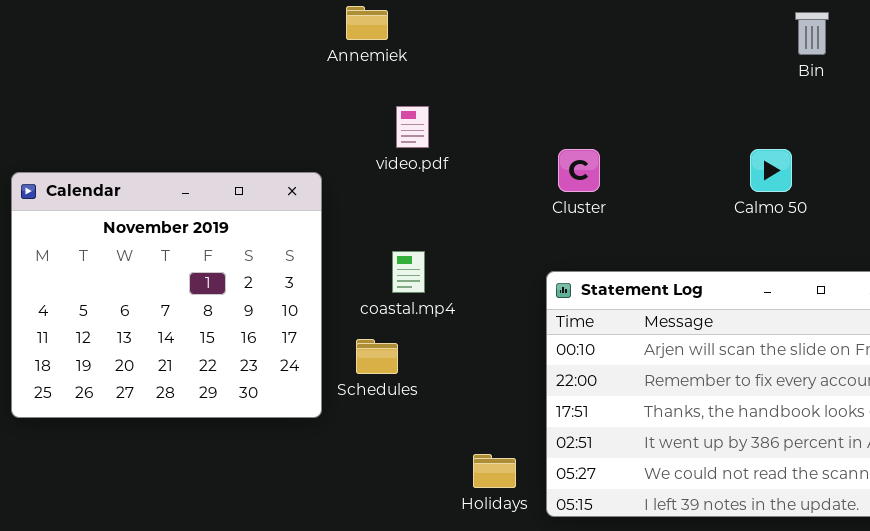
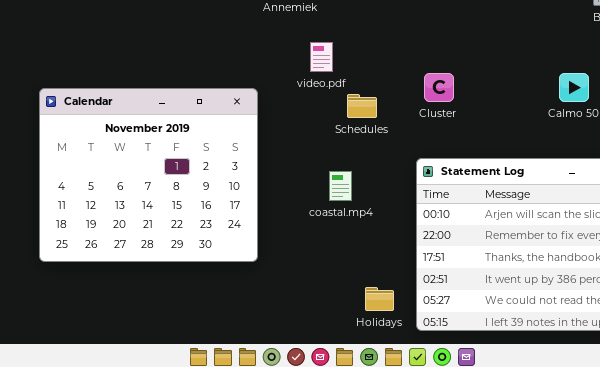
coastal.mp4: [392,251,425,293] -> [329,171,352,201], moved
Schedules: [356,339,398,374] -> [347,94,377,118], moved

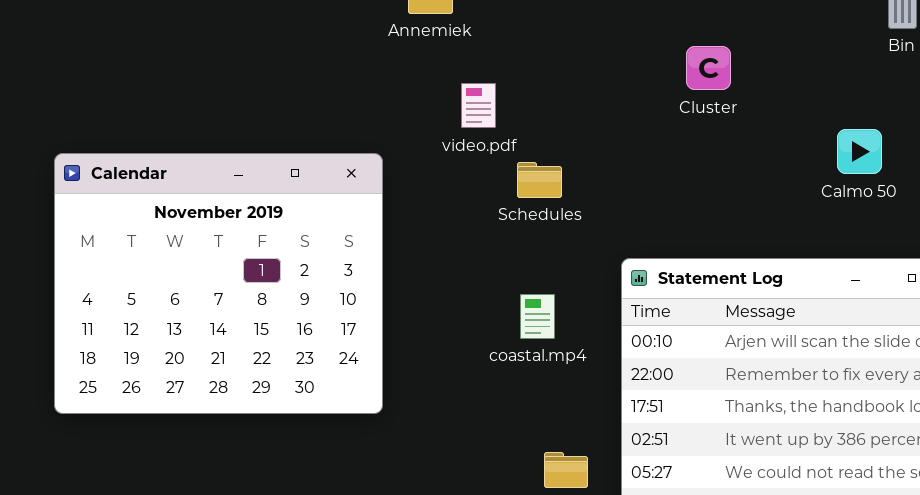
Cluster: [424,73,454,102] -> [686,46,731,90], moved
coastal.mp4: [329,171,352,201] -> [520,294,555,339], moved

